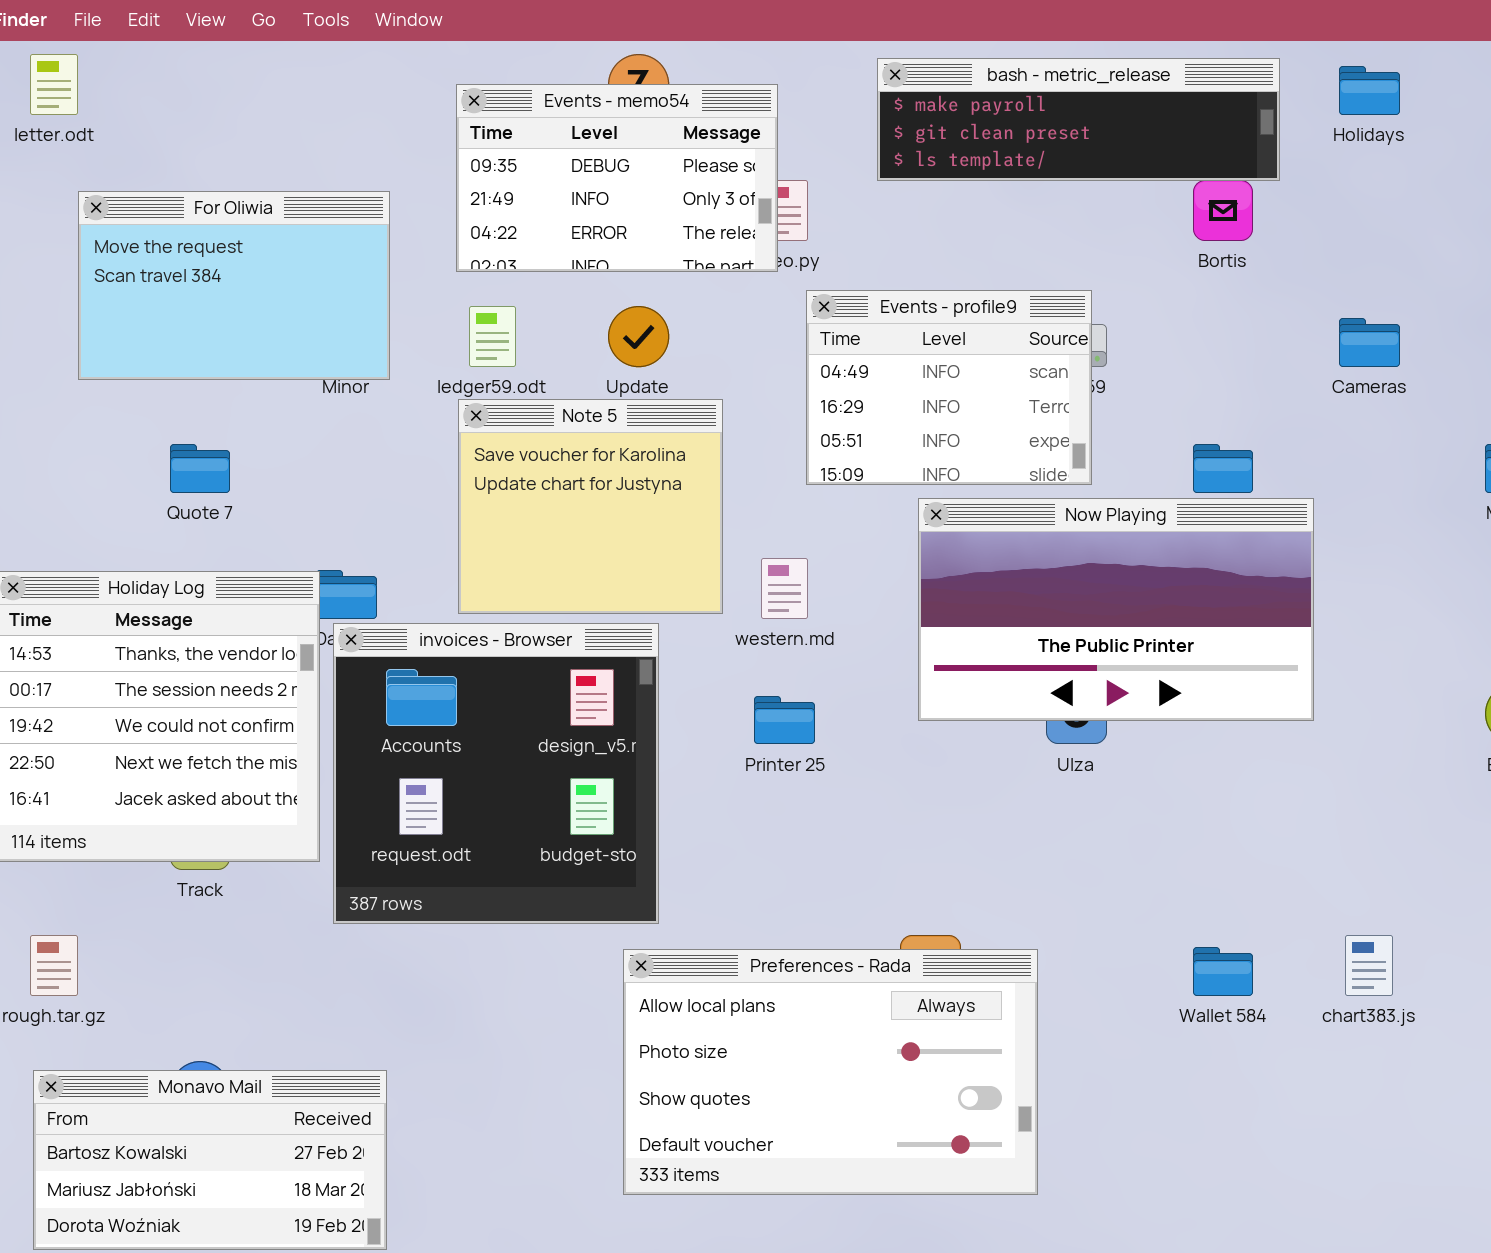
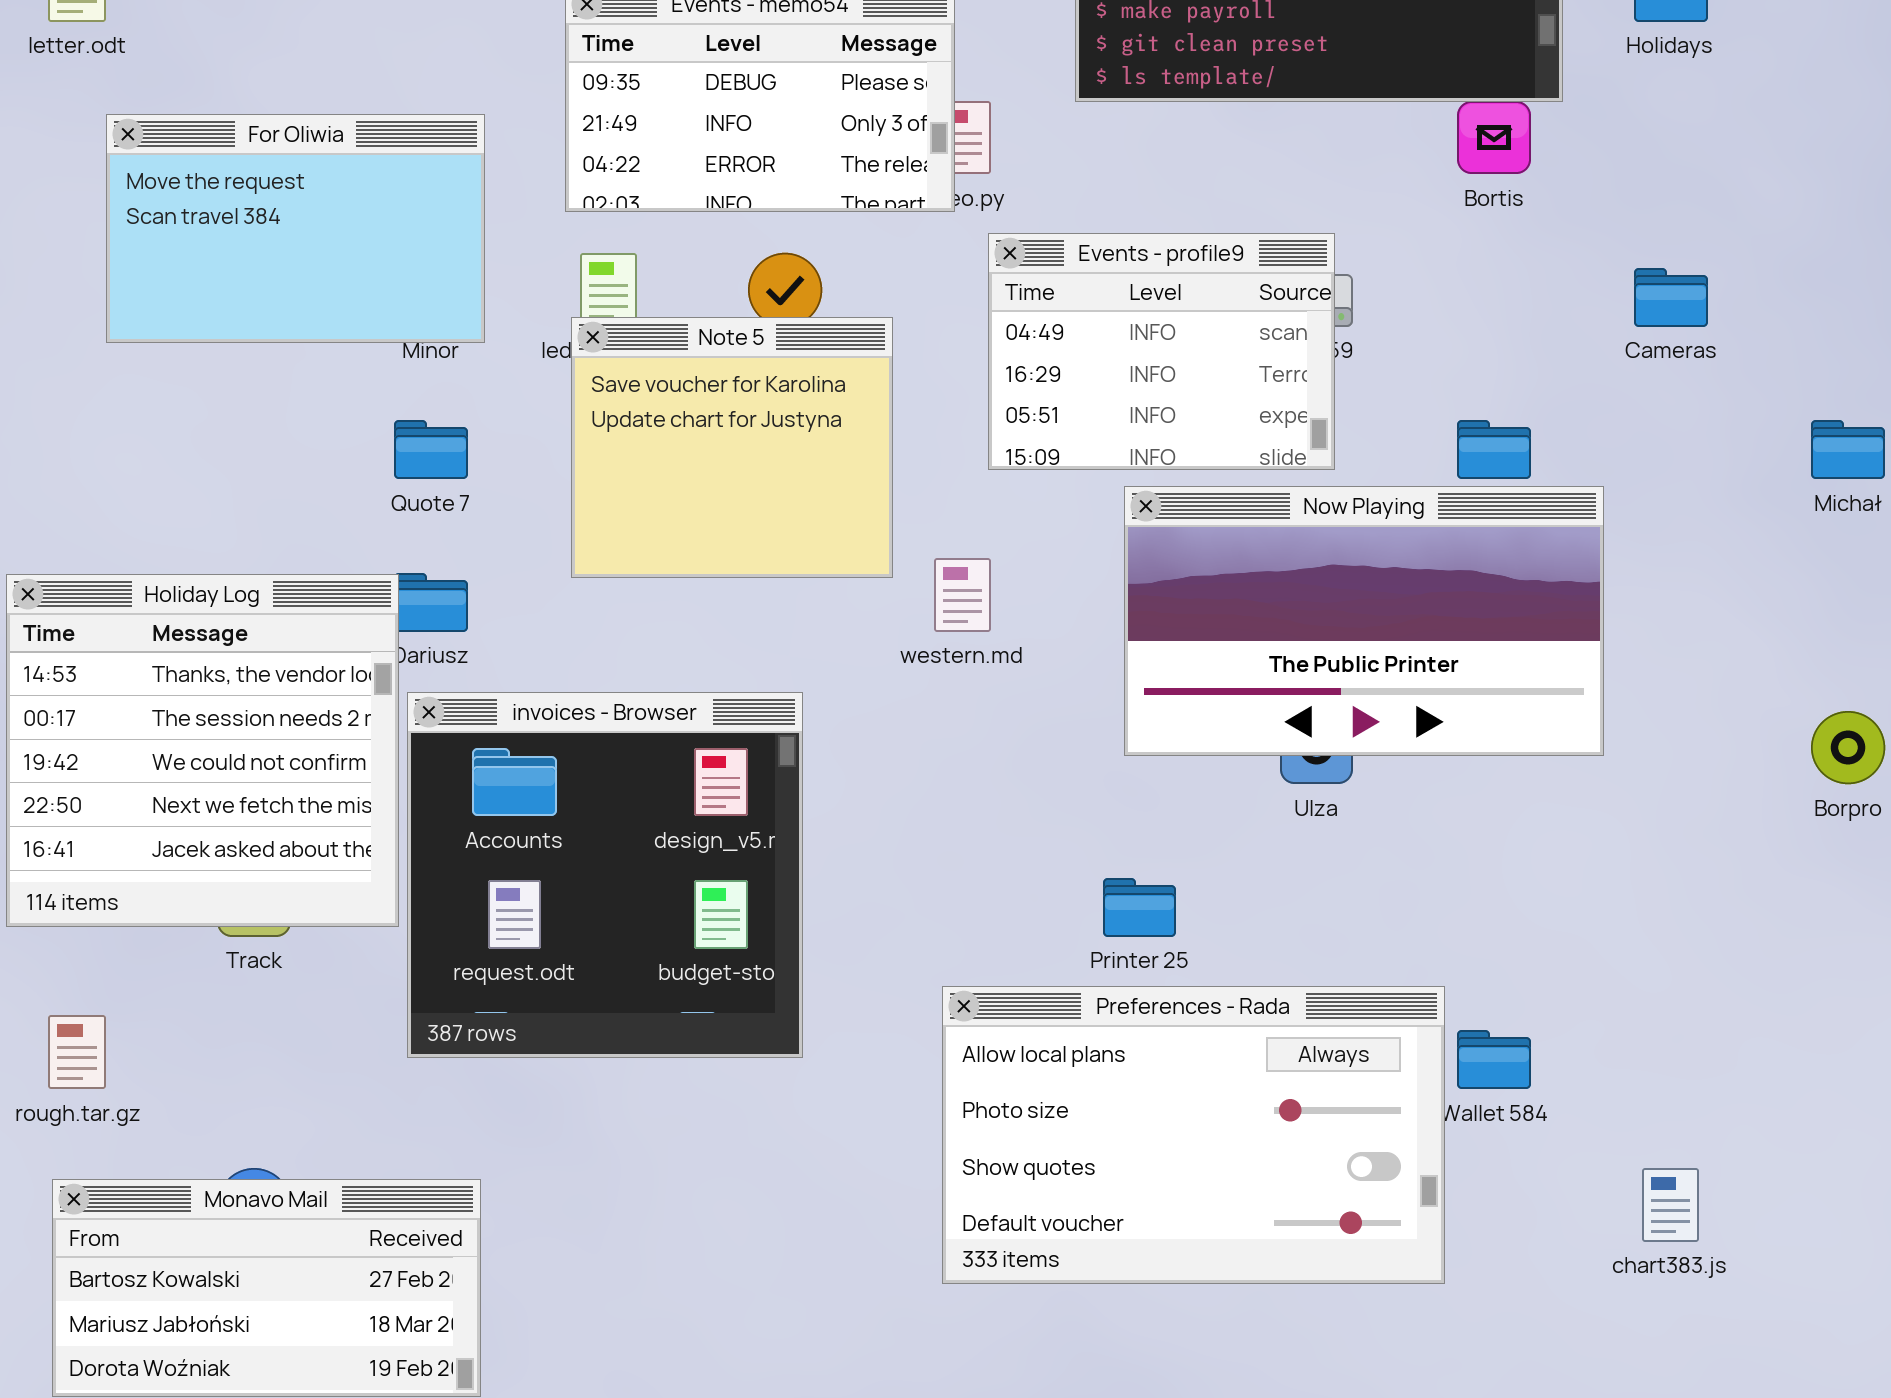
Note 5: [458,399,723,614] -> [571,317,893,578], moved
Quote 7: [170,444,230,493] -> [394,420,468,479], moved
invoices - Browser: [333,623,659,924] -> [407,692,803,1058], moved
Printer 25: [754,696,815,744] -> [1103,878,1176,937], moved
chart383.js: [1345,935,1393,996] -> [1642,1168,1699,1242], moved
Preferences - Rada: [623,949,1038,1195] -> [942,986,1445,1284], moved

